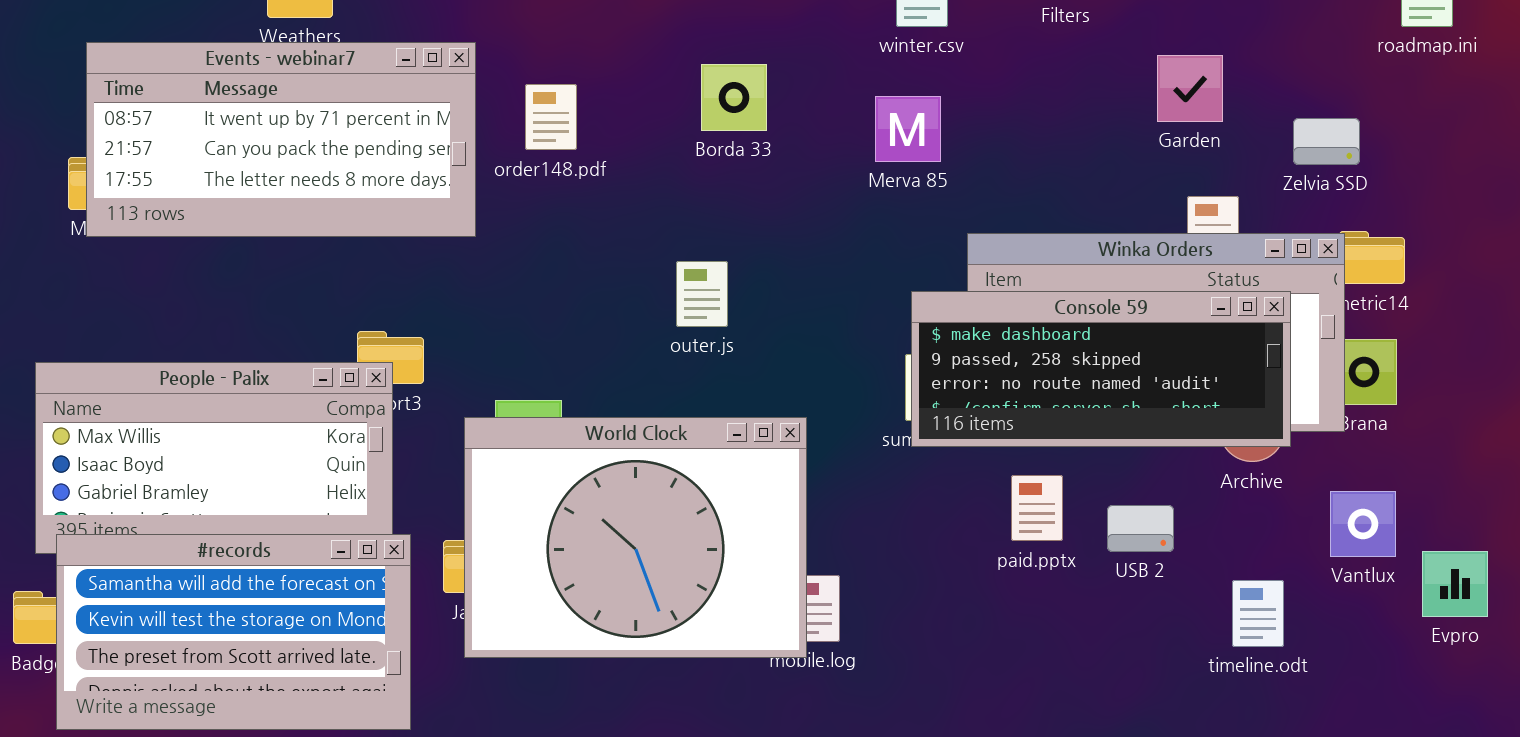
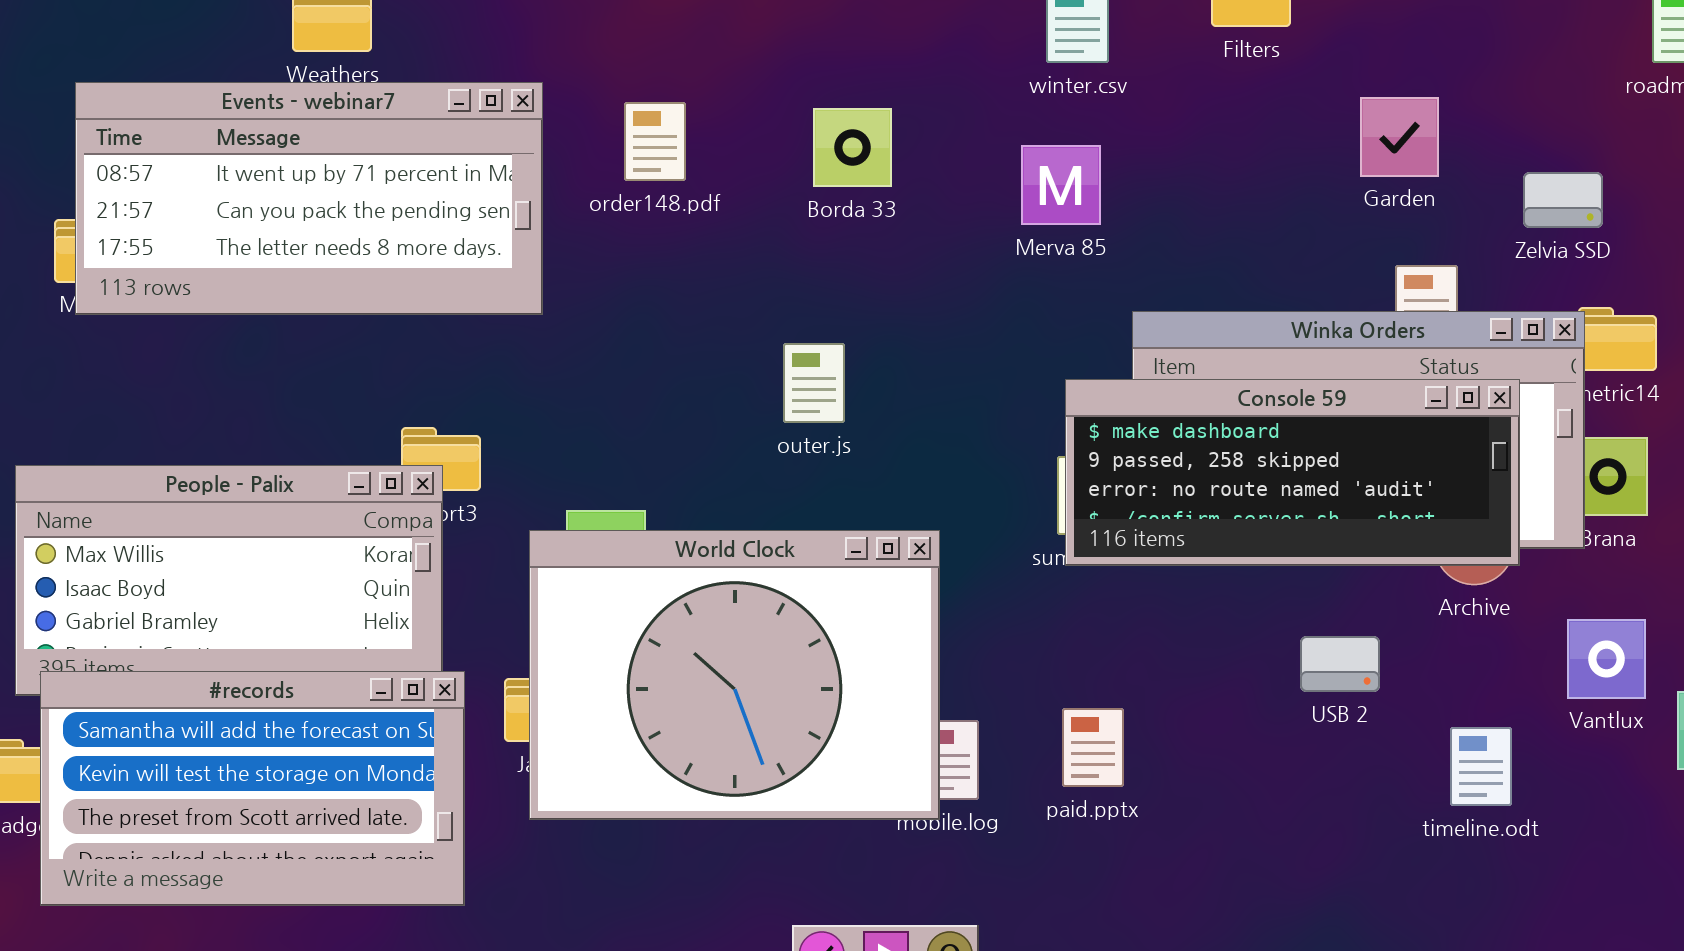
order148.pdf: [525,84,577,150] -> [624,102,686,181], moved
paid.pptx: [1011,475,1063,541] -> [1062,708,1124,787], moved

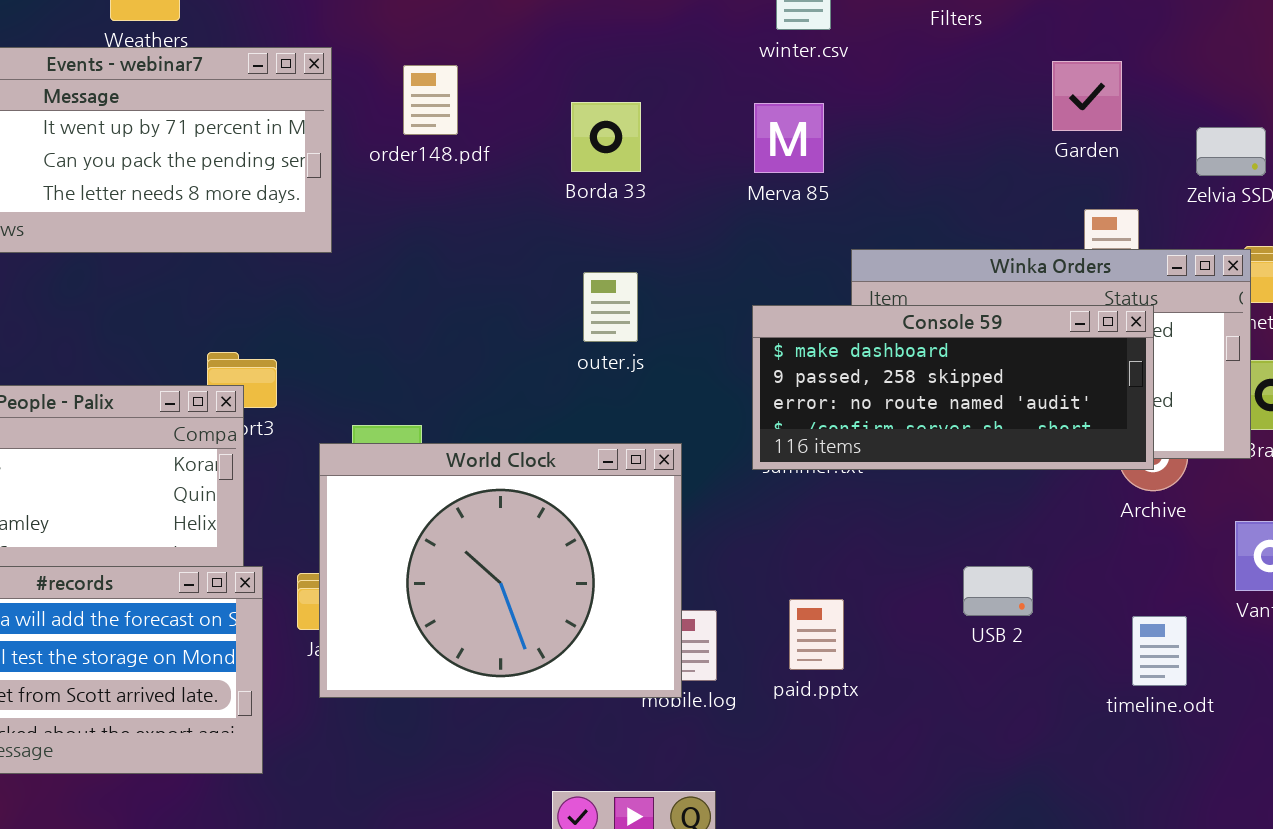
Borda 33: [813,108,892,187] -> [571,102,641,172], moved
outer.js: [783,343,845,423] -> [583,272,638,342], moved
Console 59: [1065,379,1520,566] -> [752,305,1154,470], moved
USB 2: [1300,636,1380,692] -> [963,566,1033,616], moved

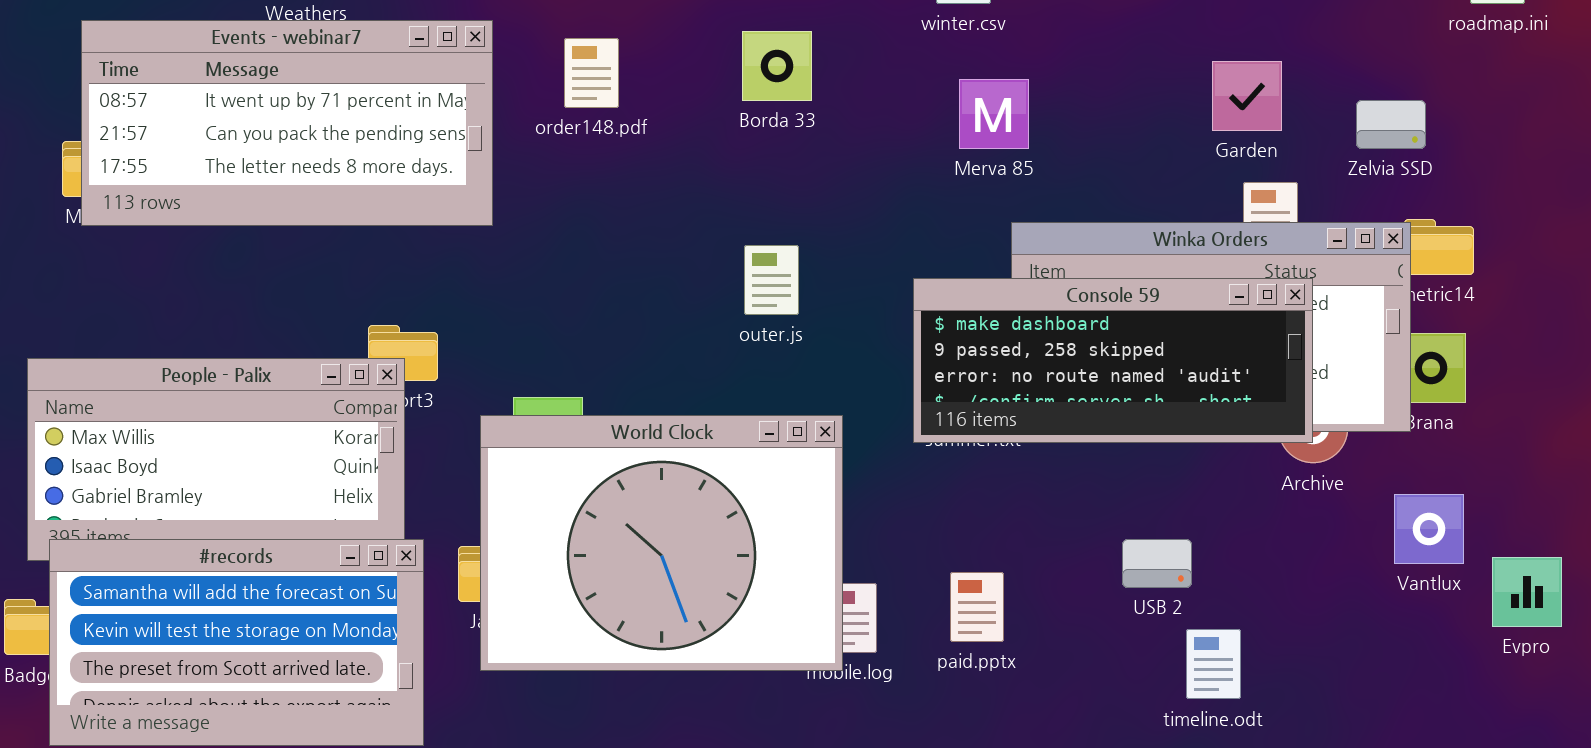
Garden: [1052,61,1122,131] -> [1212,61,1282,131], moved
Borda 33: [571,102,641,172] -> [742,31,812,101], moved
Merva 85: [754,103,824,173] -> [959,79,1029,149], moved
timeline.odt: [1132,616,1187,686] -> [1186,629,1241,699], moved

